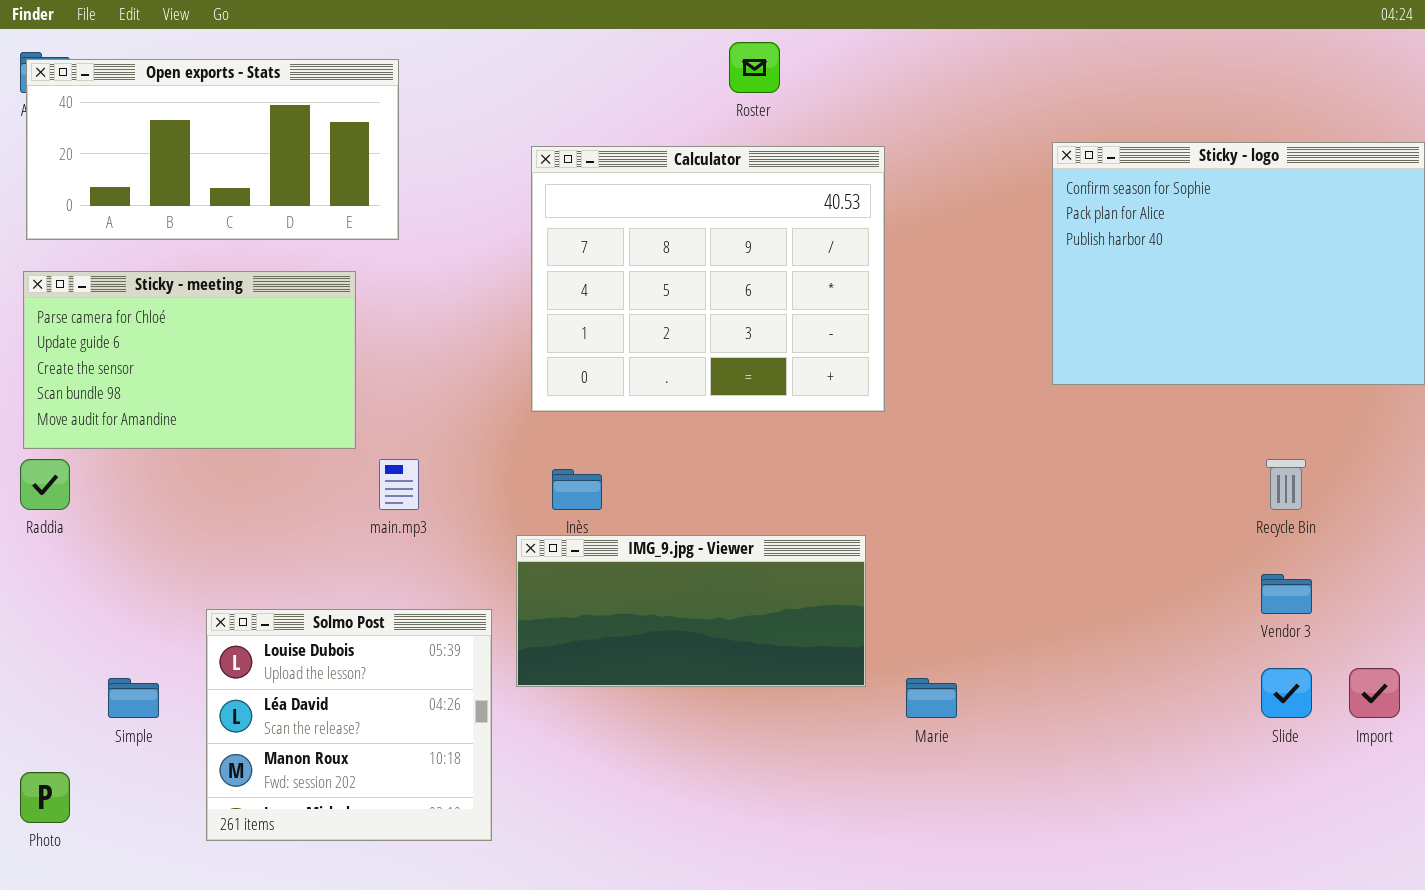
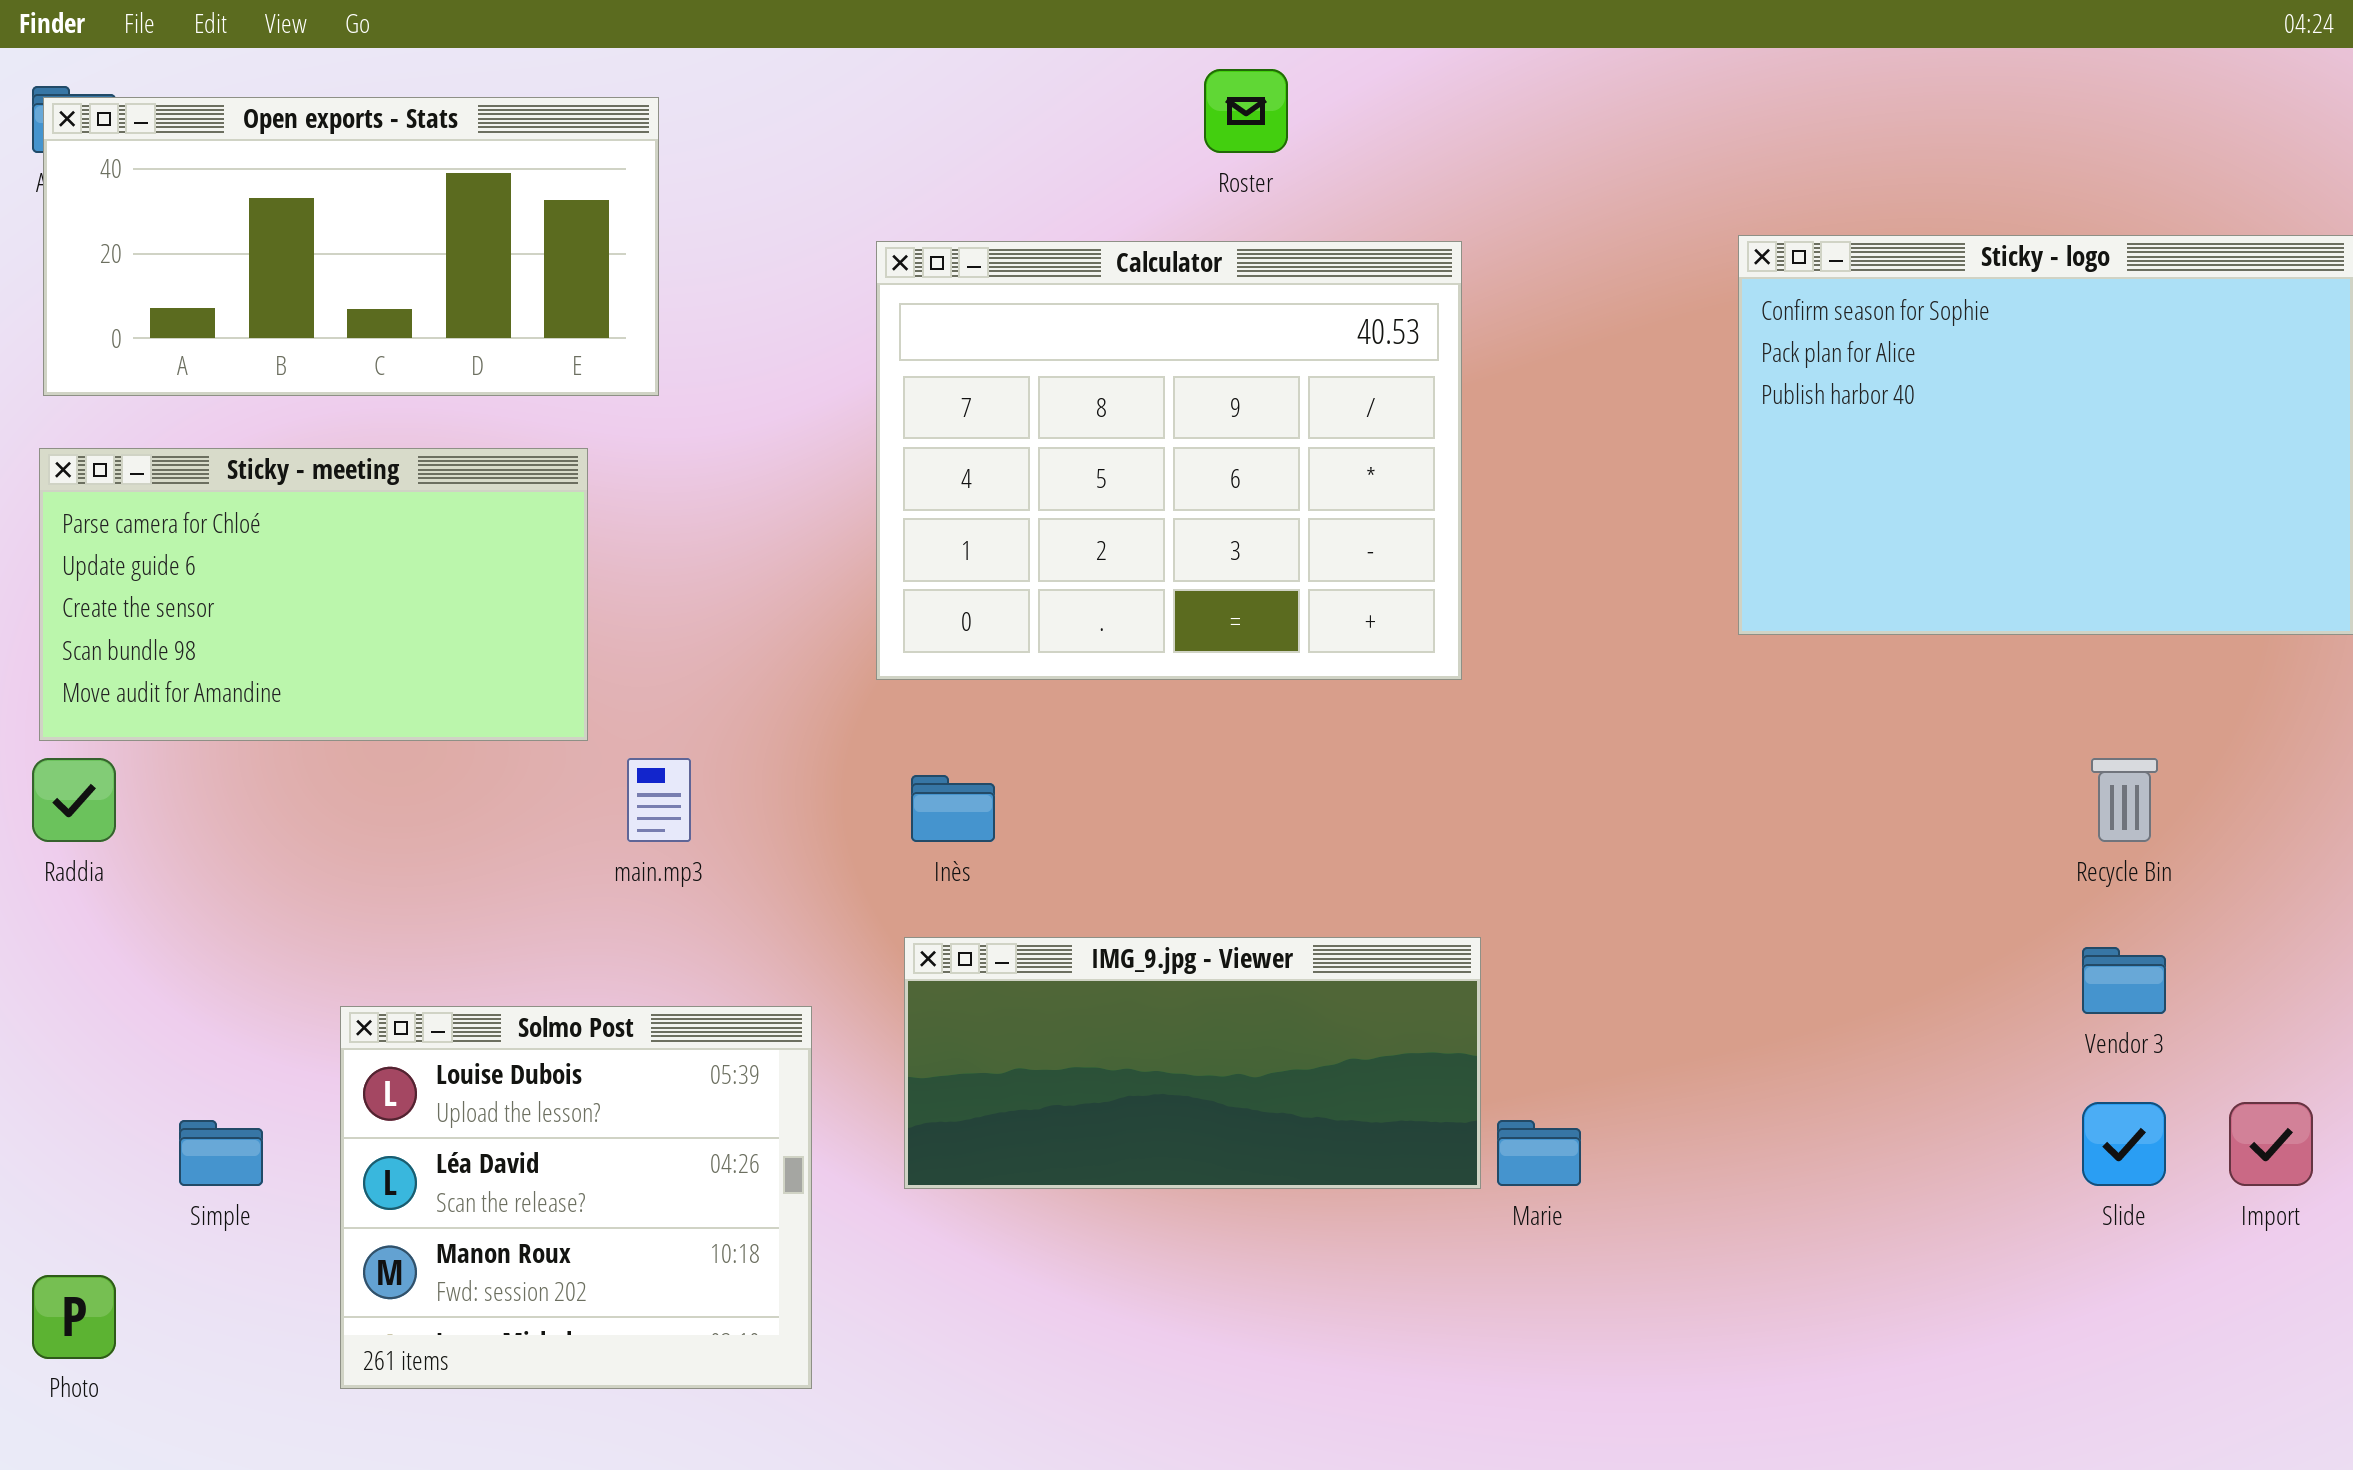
IMG_9.jpg - Viewer: [516,535,866,687] -> [904,937,1481,1189], moved

